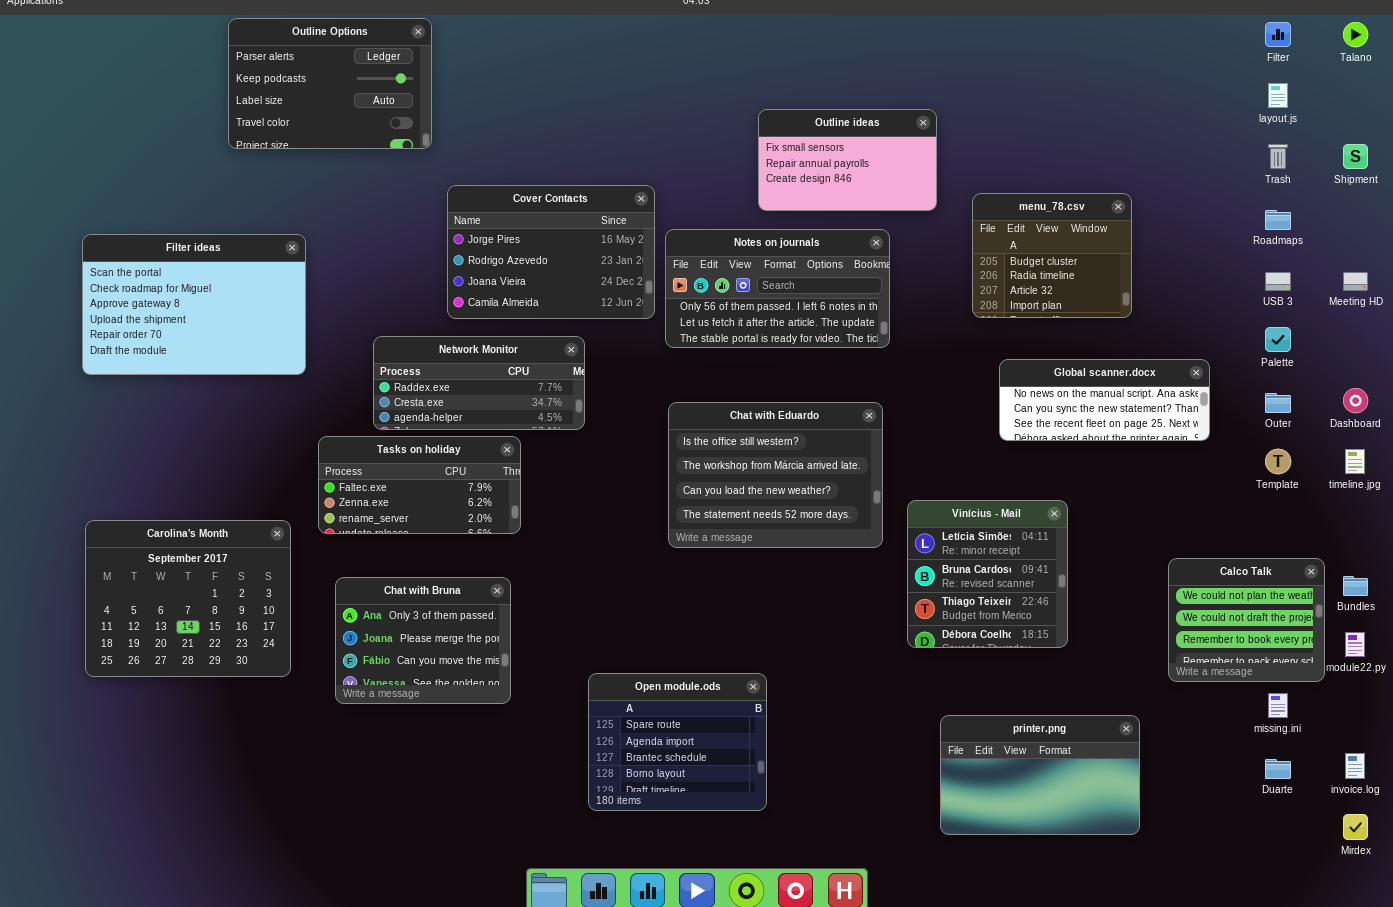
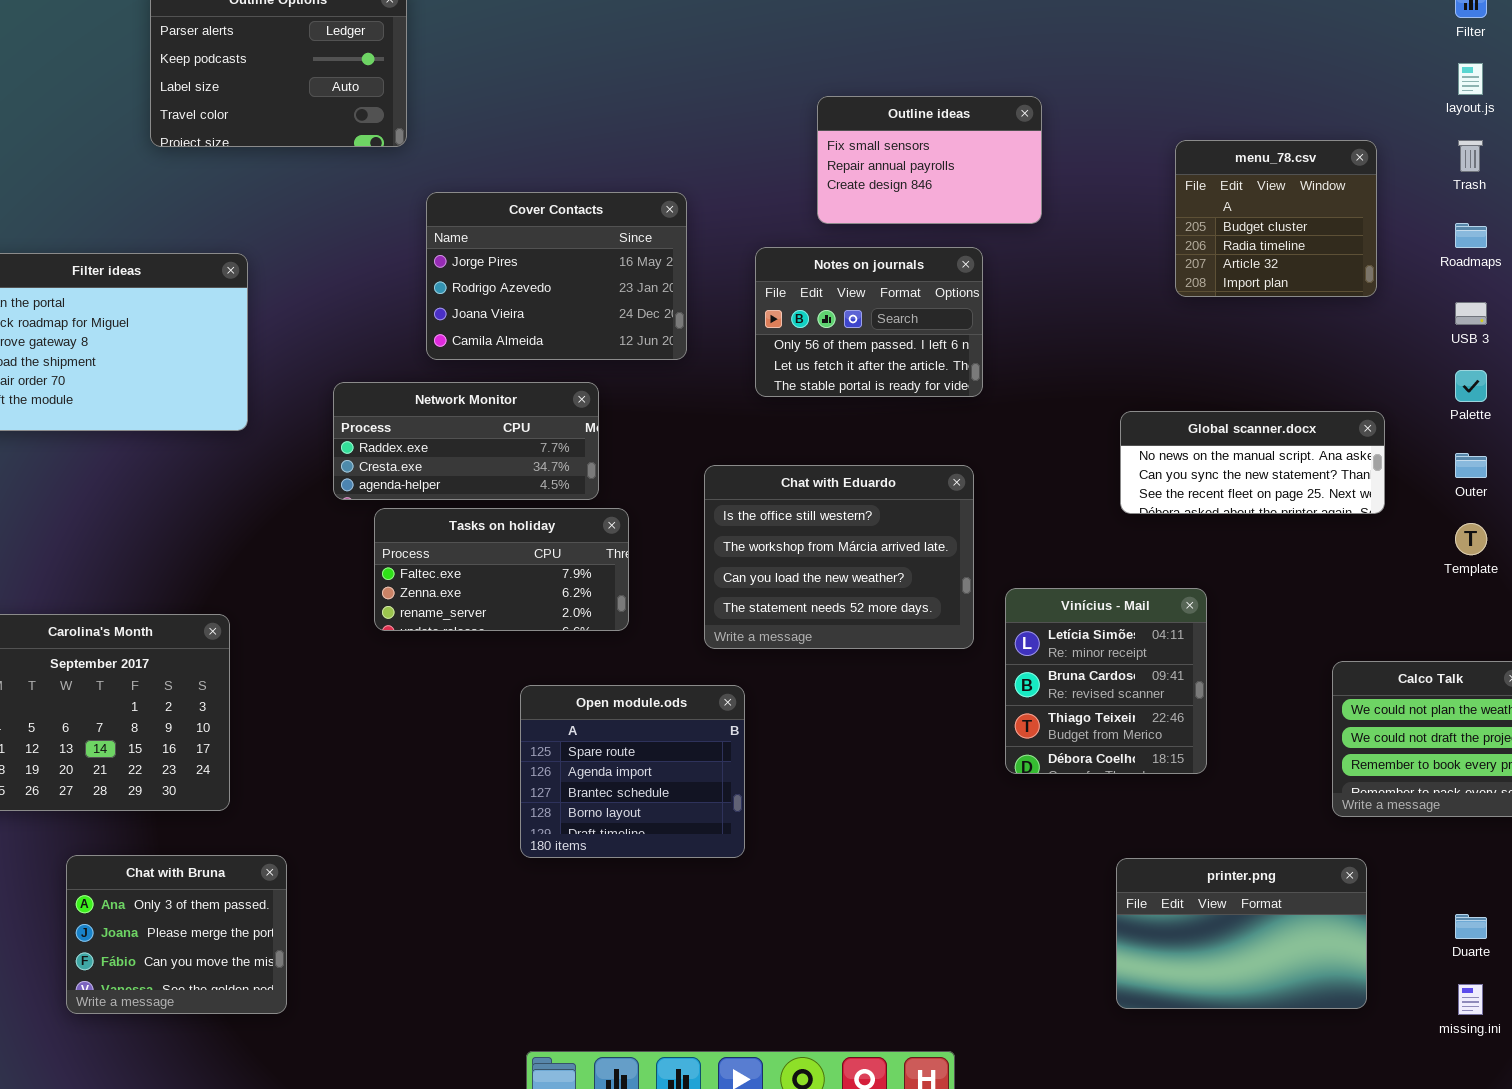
menu_78.csv: [972,193,1132,318] -> [1175,140,1377,297], moved
Notes on journals: [665,229,890,348] -> [755,247,983,397], resized
Tasks on holiday: [318,436,521,534] -> [374,508,629,631], moved
Chat with Bruna: [335,577,511,704] -> [66,855,287,1014], moved
Open module.ods: [588,673,767,811] -> [520,685,745,858], moved
missing.ini: [1268,693,1288,718] -> [1458,984,1483,1015], moved
printer.png: [940,715,1140,835] -> [1116,858,1367,1009], moved

